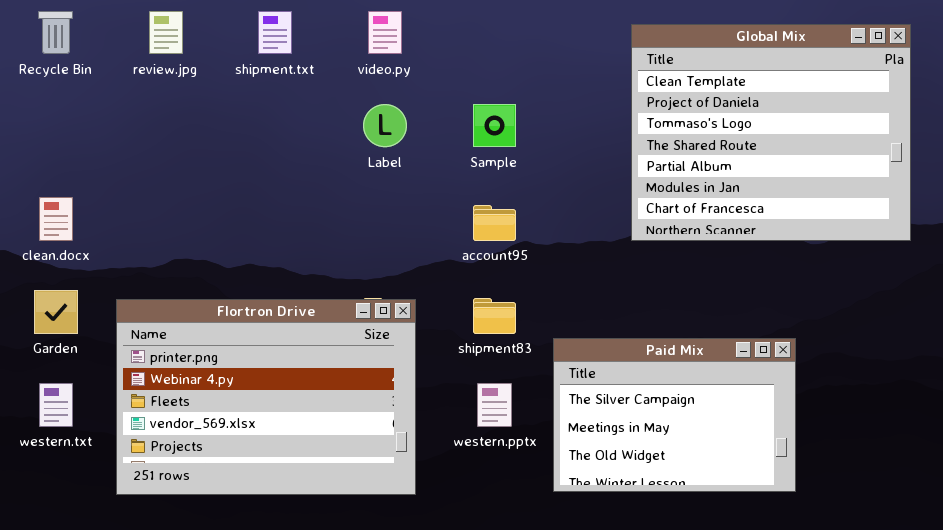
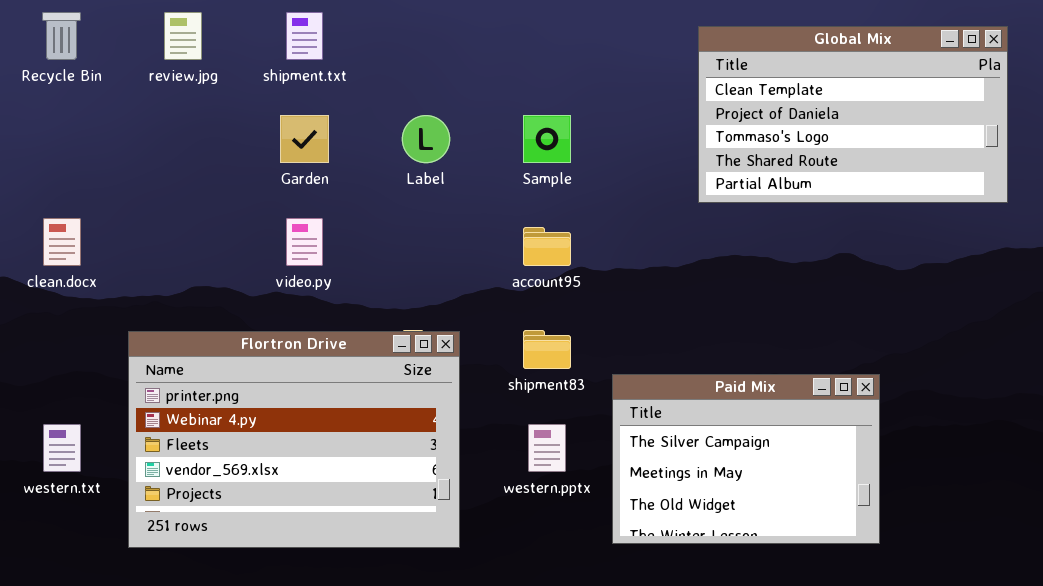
video.py: [368,11,402,54] -> [286,218,323,266], moved
Global Mix: [631,24,911,241] -> [698,26,1008,203], resized
Garden: [34,290,78,334] -> [280,115,329,163], moved

